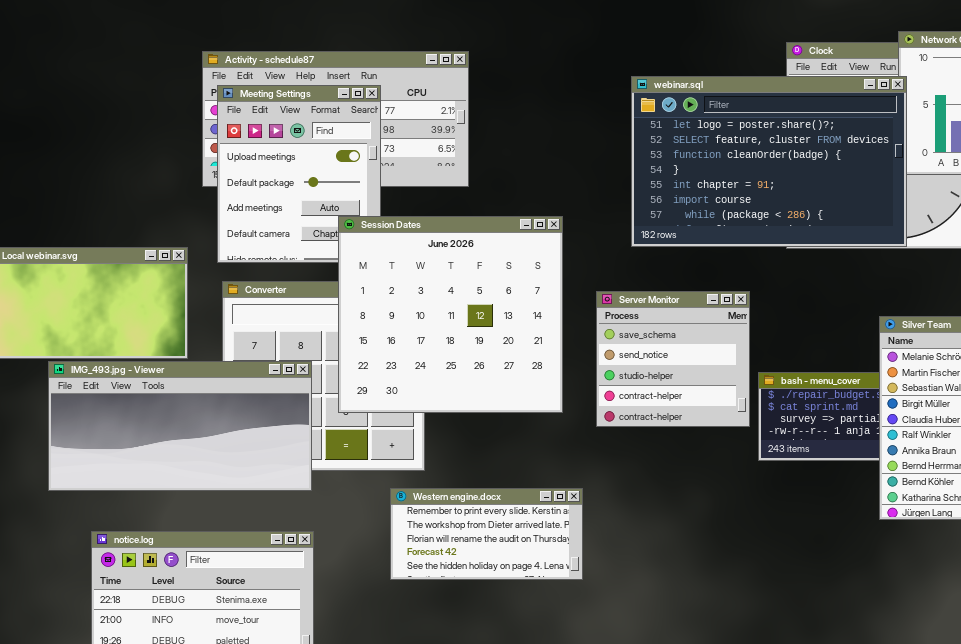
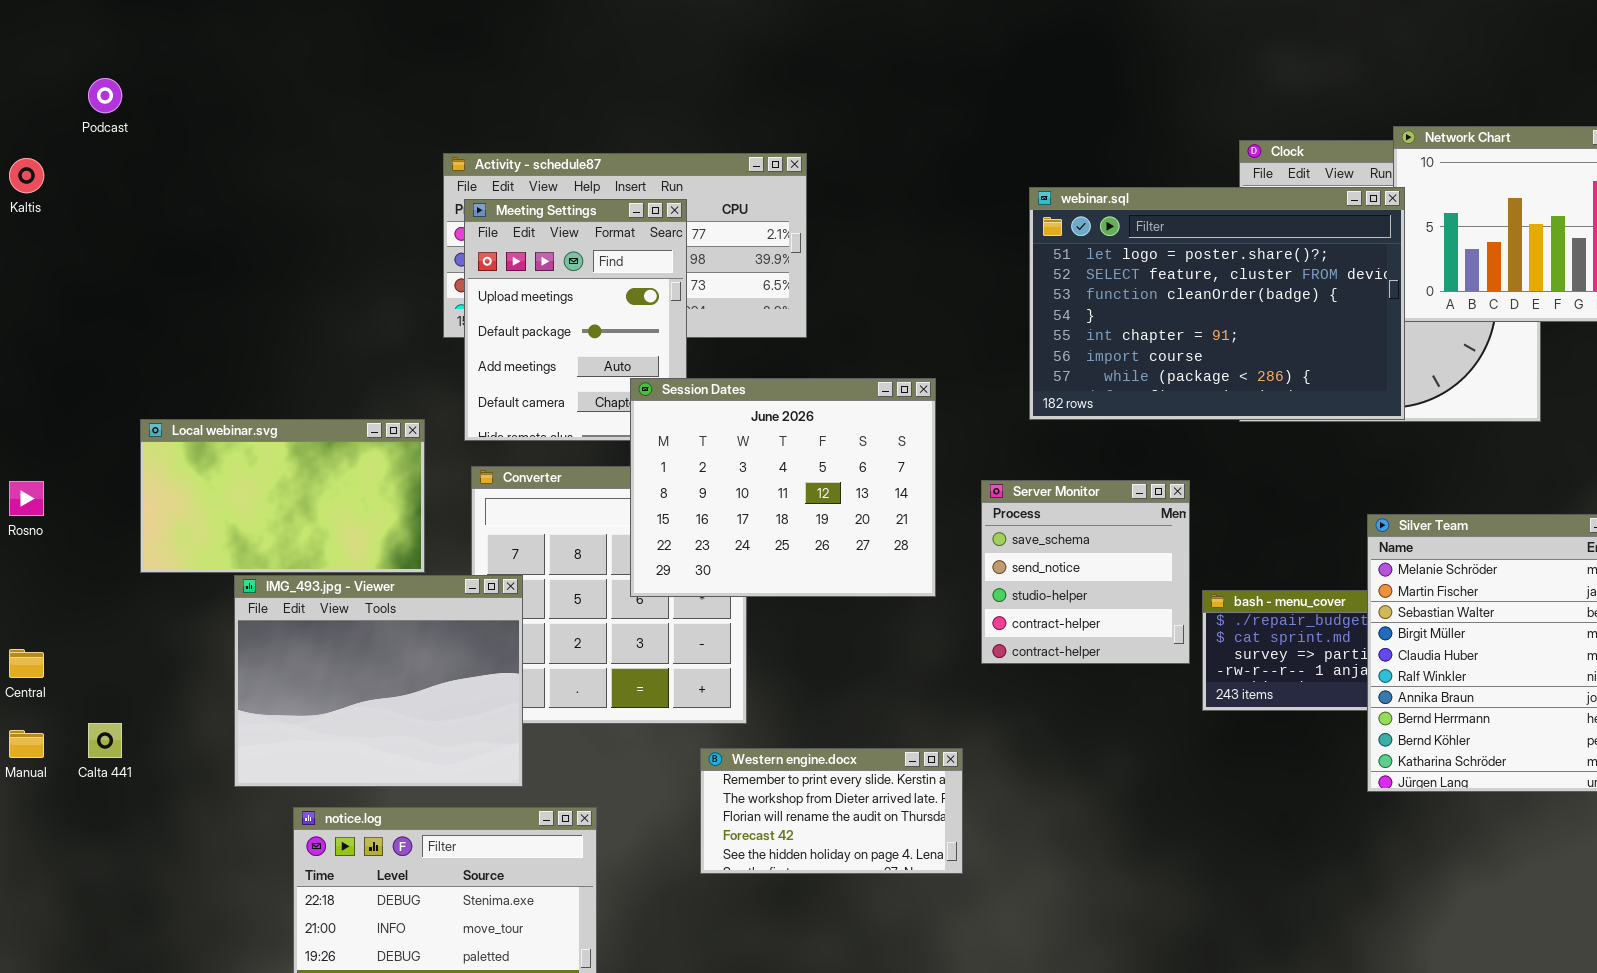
Session Dates: [338,216,563,413] -> [630,378,936,597], resized
IMG_493.jpg - Viewer: [48,361,312,491] -> [234,575,523,787], resized

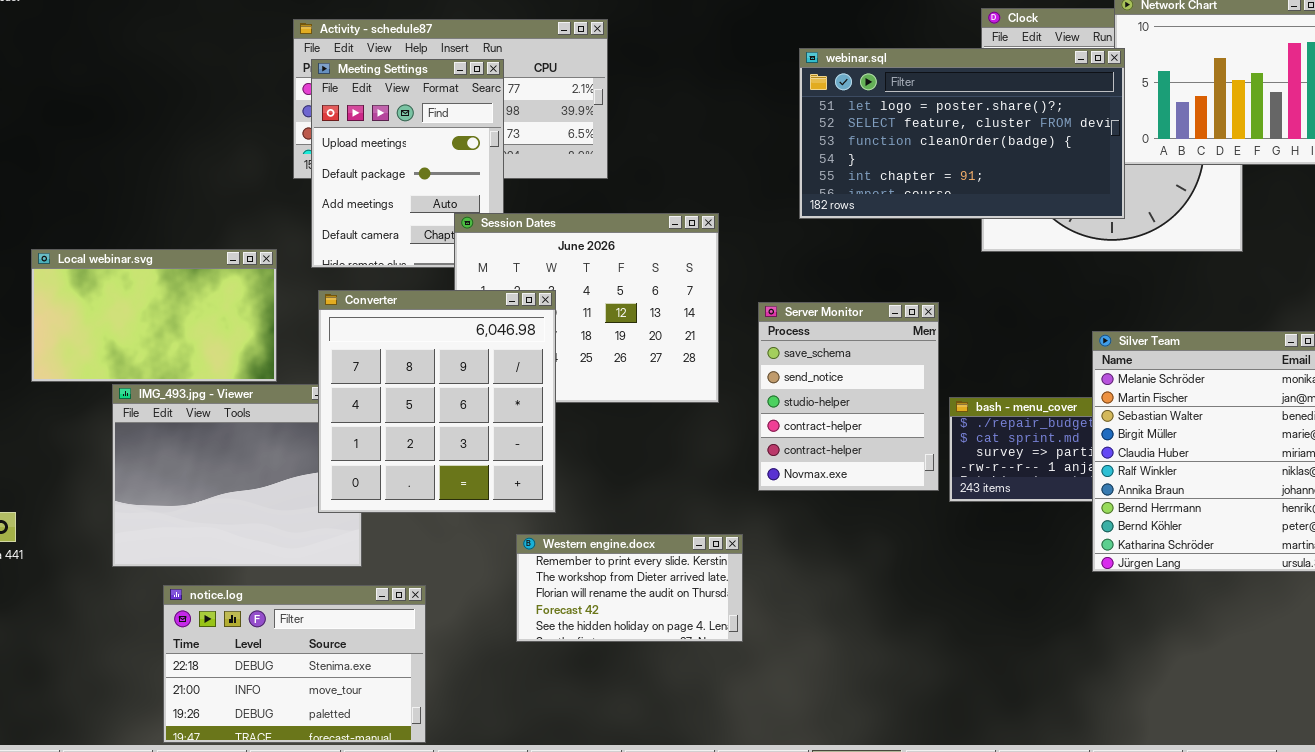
webinar.sql: [1029,187,1405,420] -> [799,48,1125,219], resized
Converter: [471,466,747,724] -> [318,290,556,513], raised
Server Monitor: [981,480,1190,664] -> [758,302,939,491], resized

